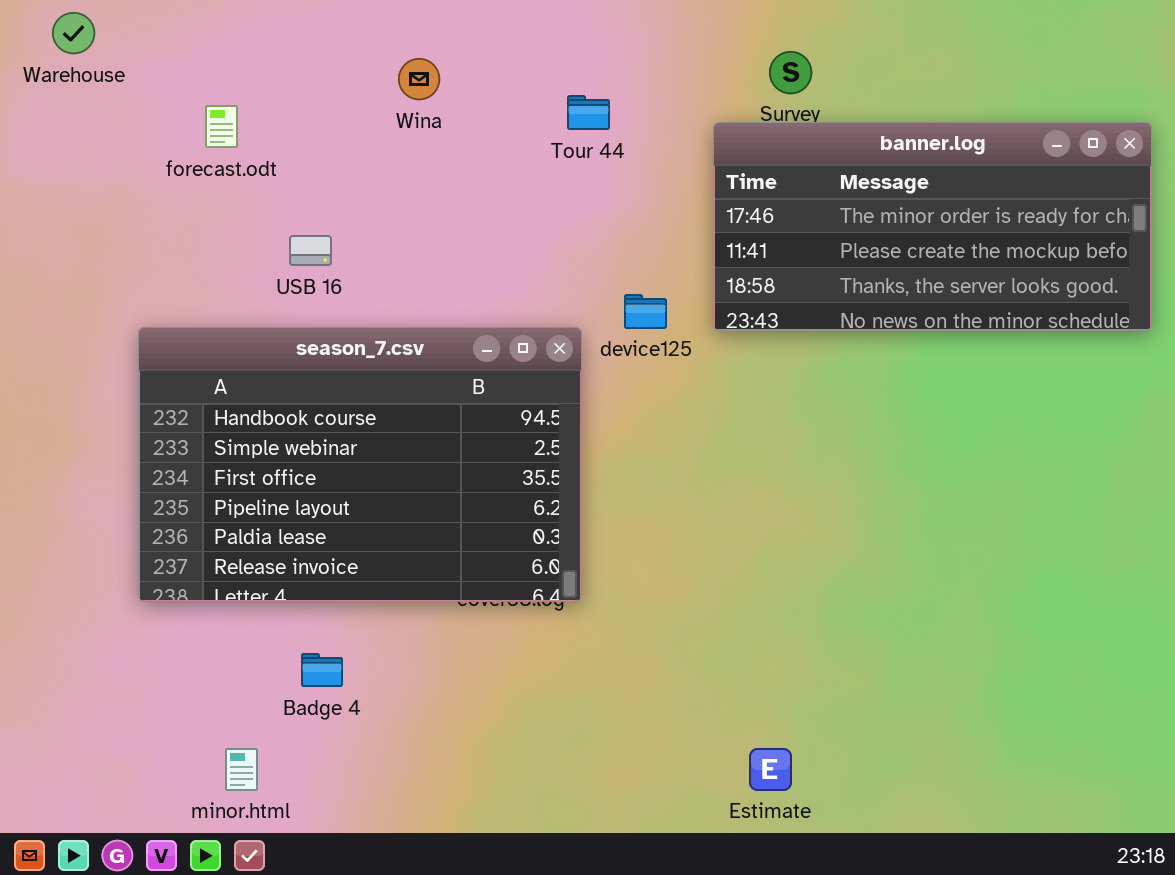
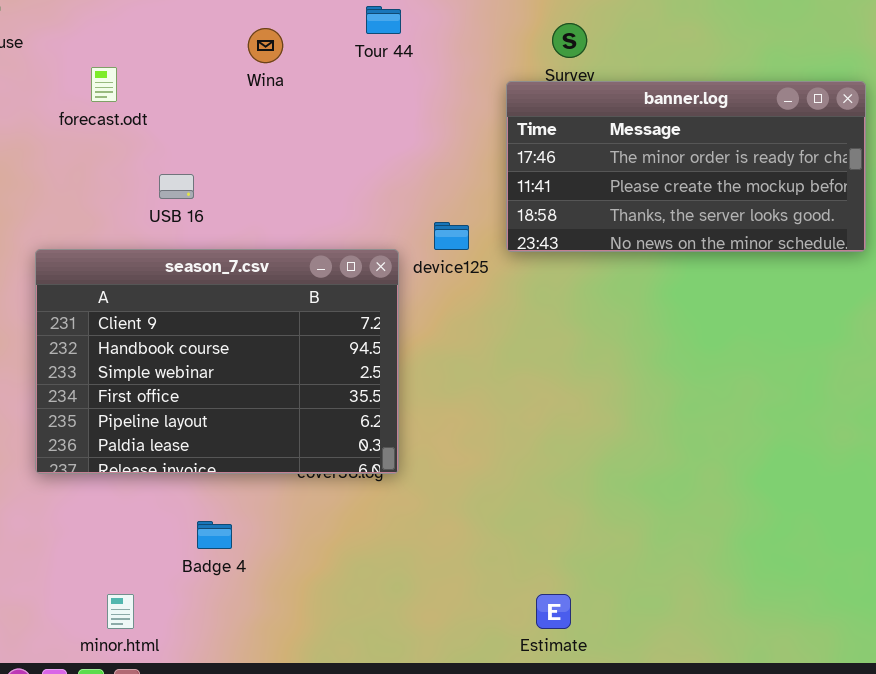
Tour 44: [567,95,610,130] -> [366,6,401,34], moved
season_7.csv: [138,327,582,602] -> [35,249,399,474], scrolled up 1 row
Badge 4: [301,653,343,687] -> [197,521,232,549], moved

